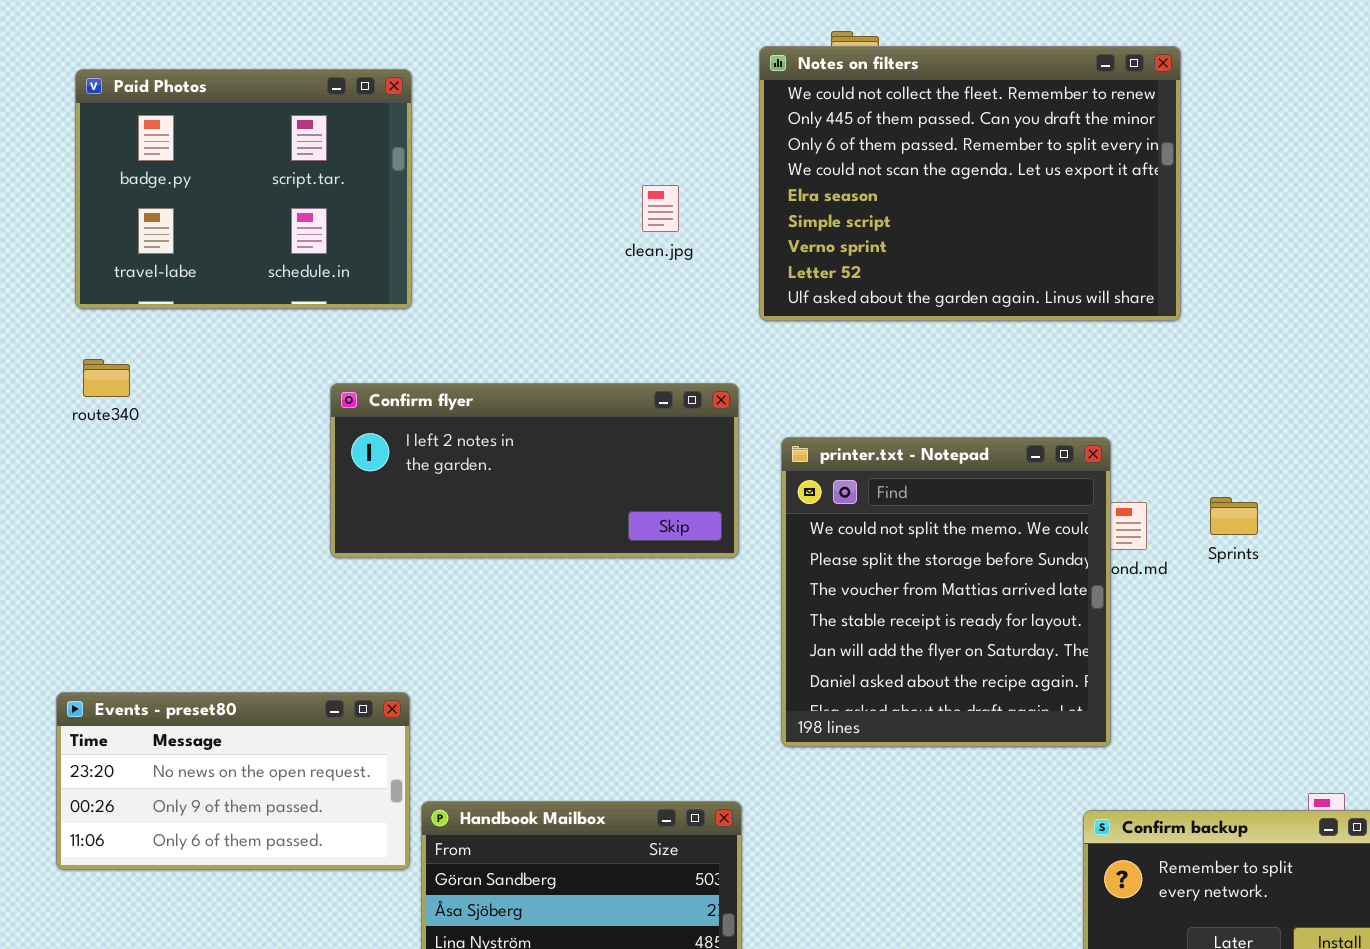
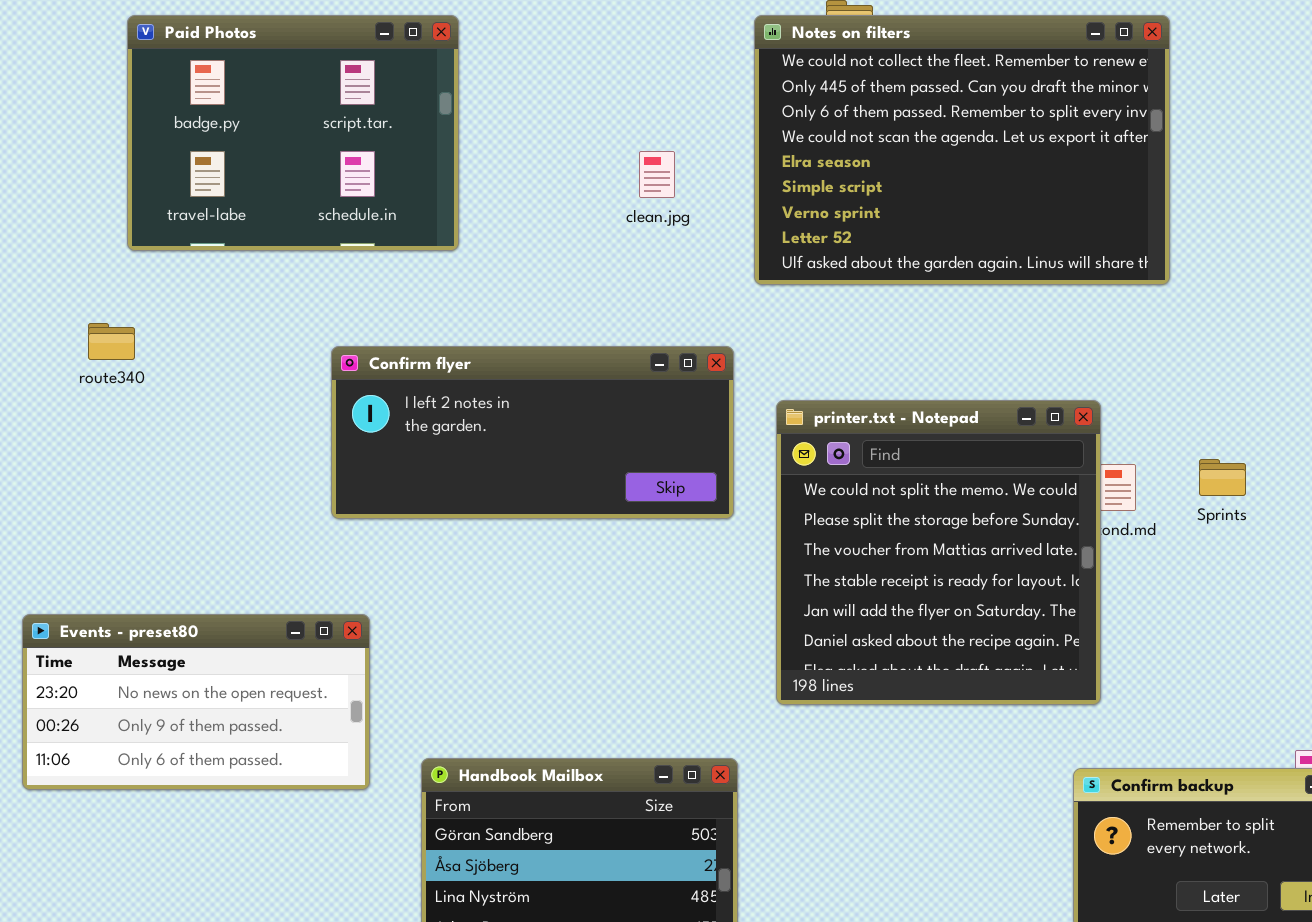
Paid Photos: [75,69,412,309] -> [127,15,459,251], moved
Events - preset80: [56,692,410,870] -> [22,614,370,790], moved

